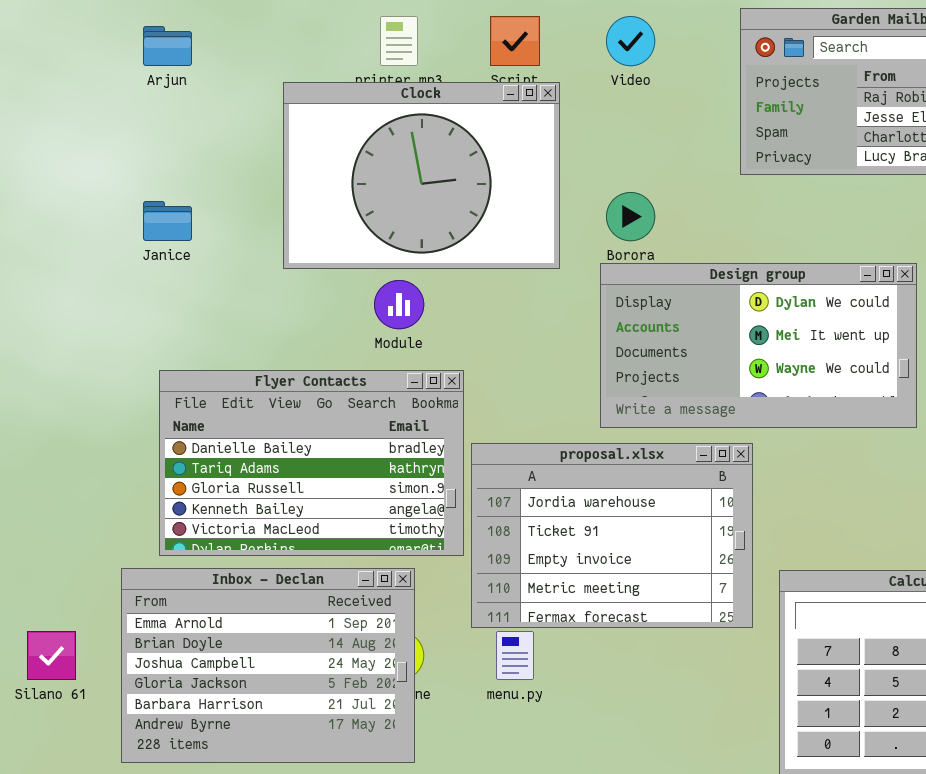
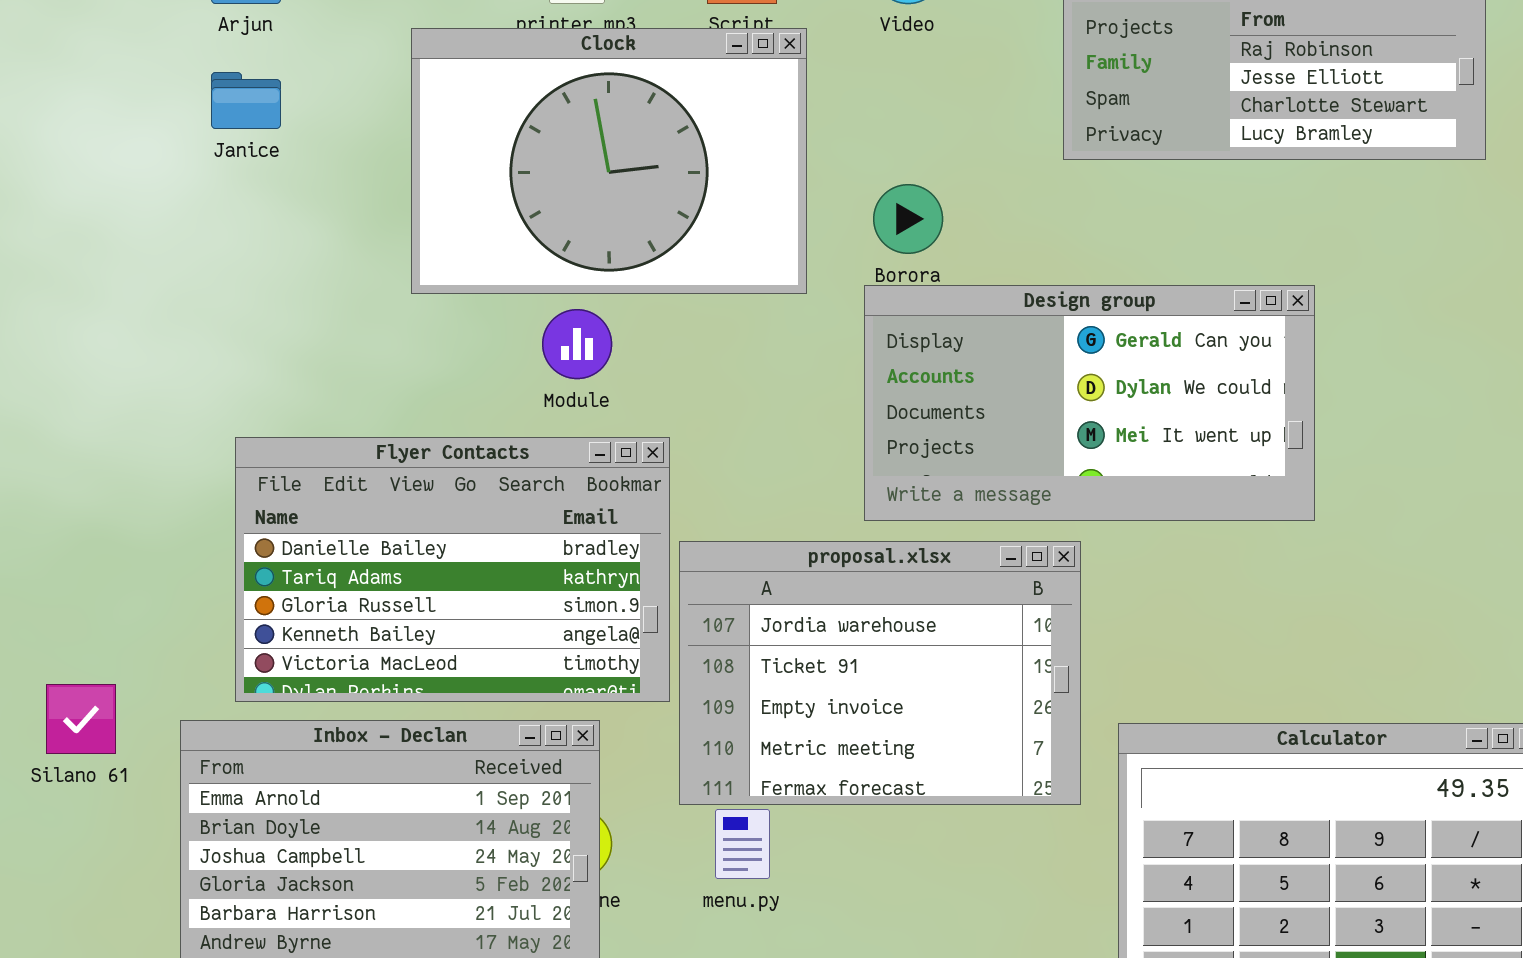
Janice: [143,201,192,241] -> [211,72,281,129], moved
Design group: [600,263,917,428] -> [864,285,1315,521], scrolled up 1 row
Silano 61: [27,631,76,680] -> [46,684,116,754], moved

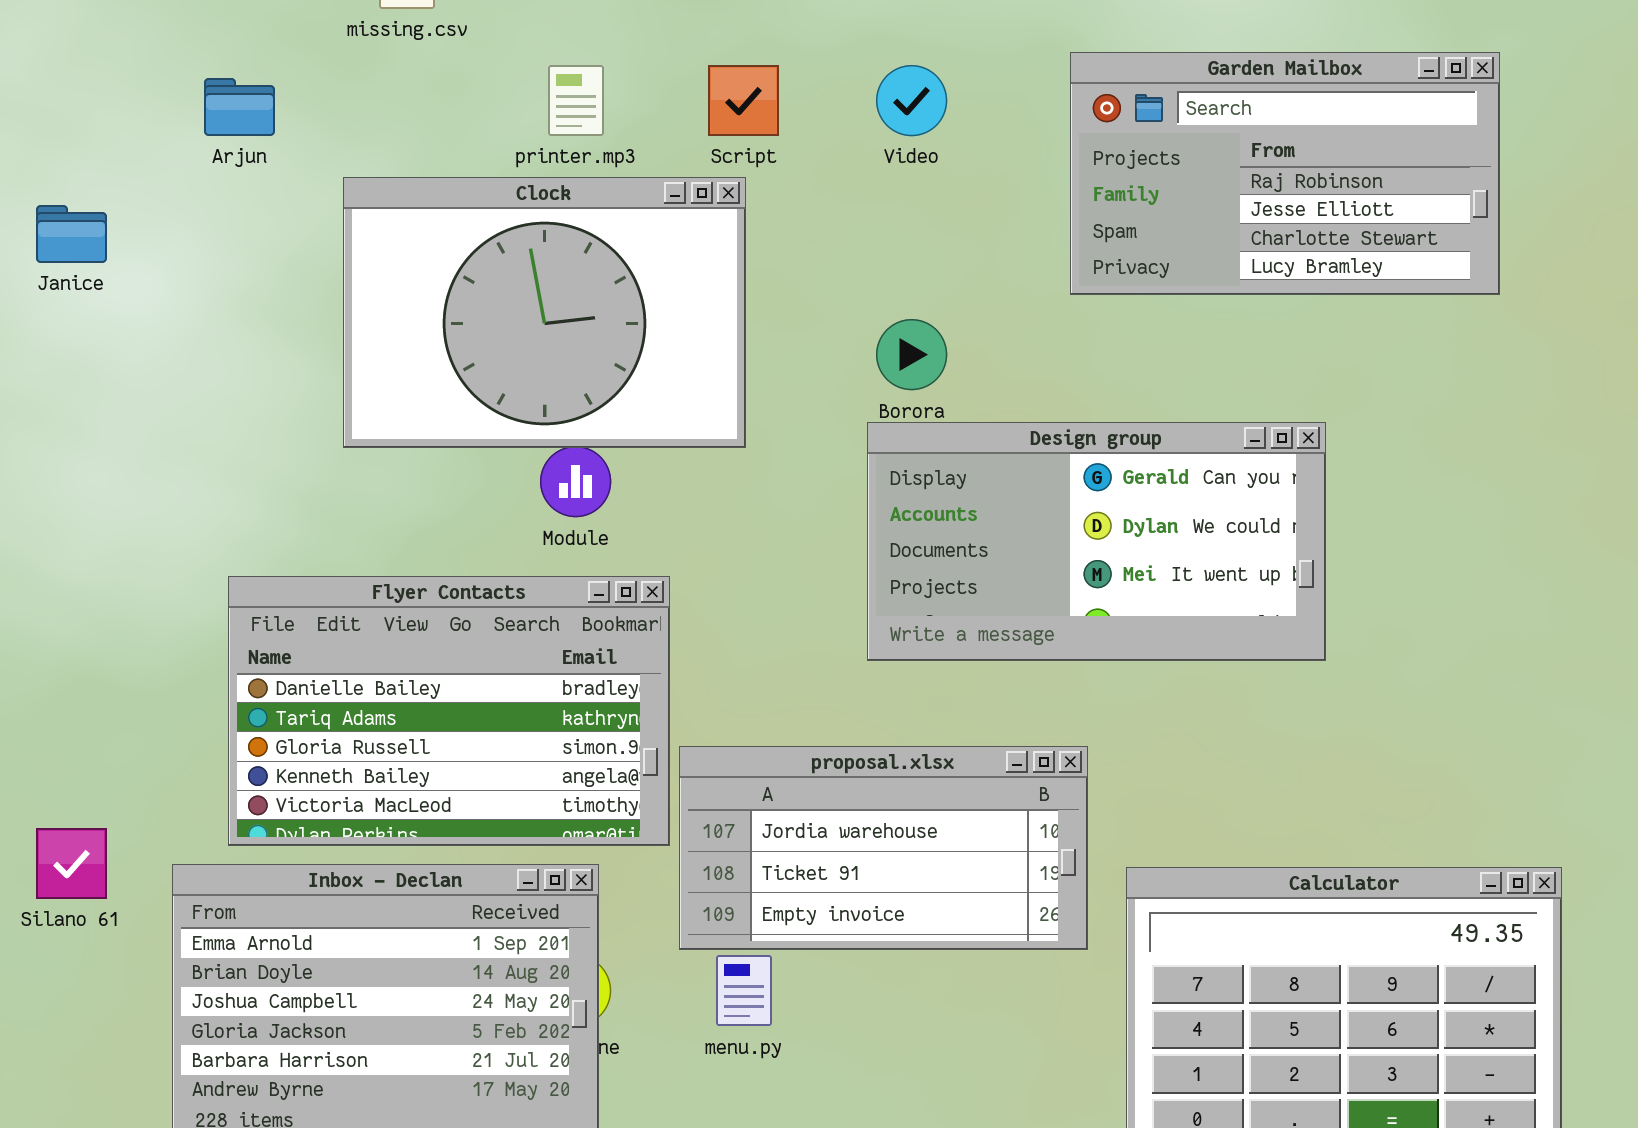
Clock: [411,28,807,294] -> [343,177,746,448], moved
Janice: [211,72,281,129] -> [36,205,107,263], moved
proposal.xlsx: [679,541,1081,805] -> [679,746,1088,950], resized

